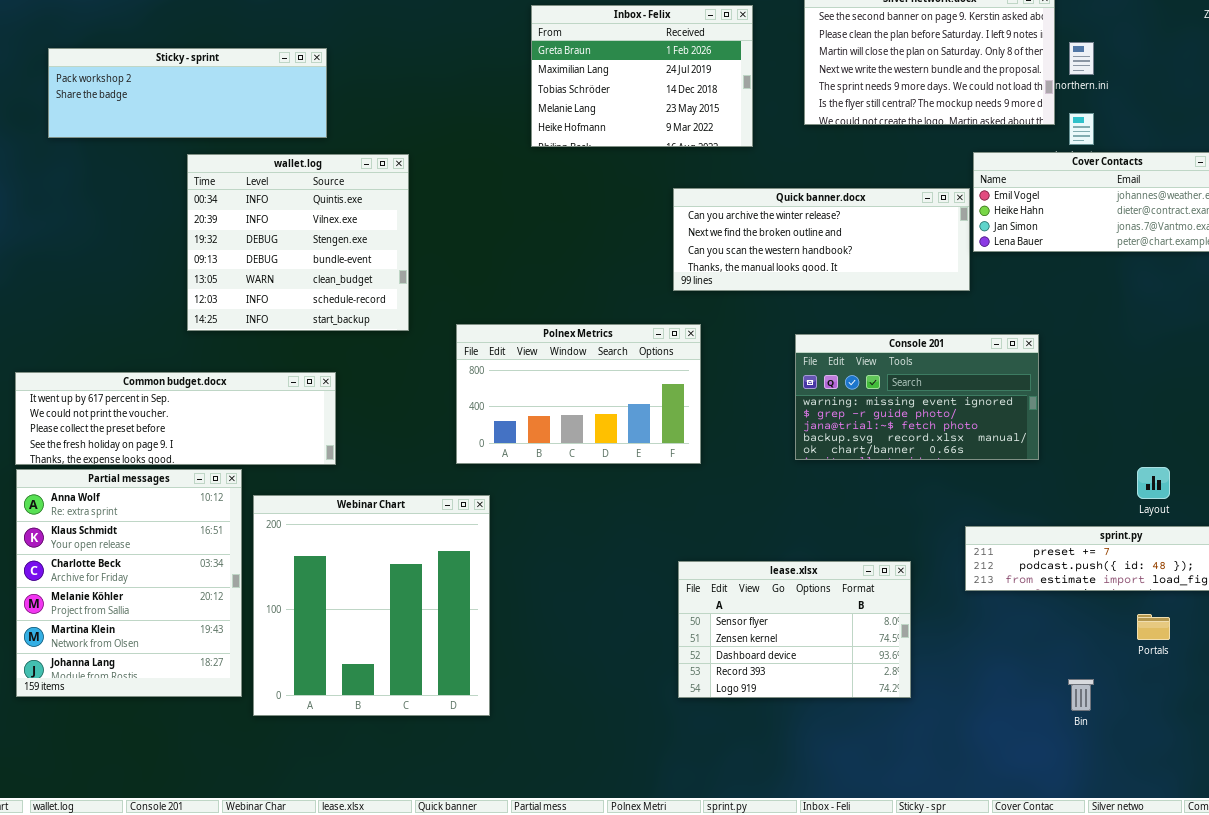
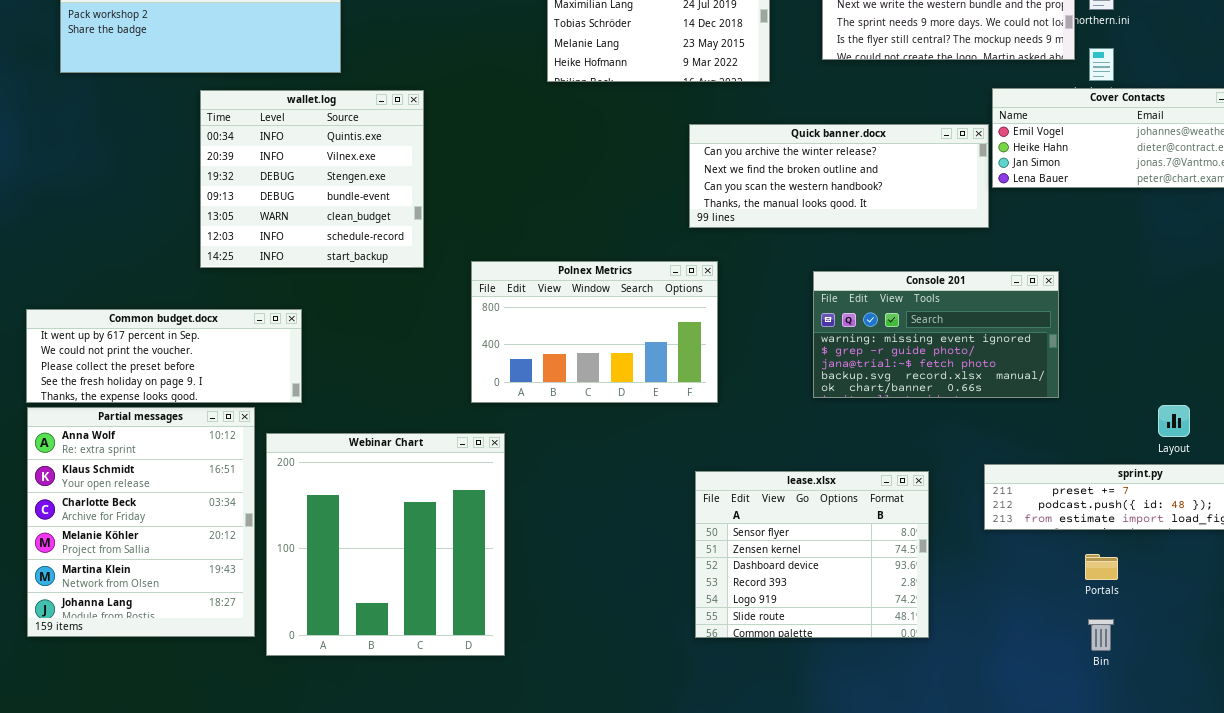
Common budget.docx: [15,372,336,465] -> [26,309,302,403], resized
lease.xlsx: [678,561,911,698] -> [695,471,929,638], resized
Portals: [1137,614,1170,640] -> [1085,554,1118,580], moved

